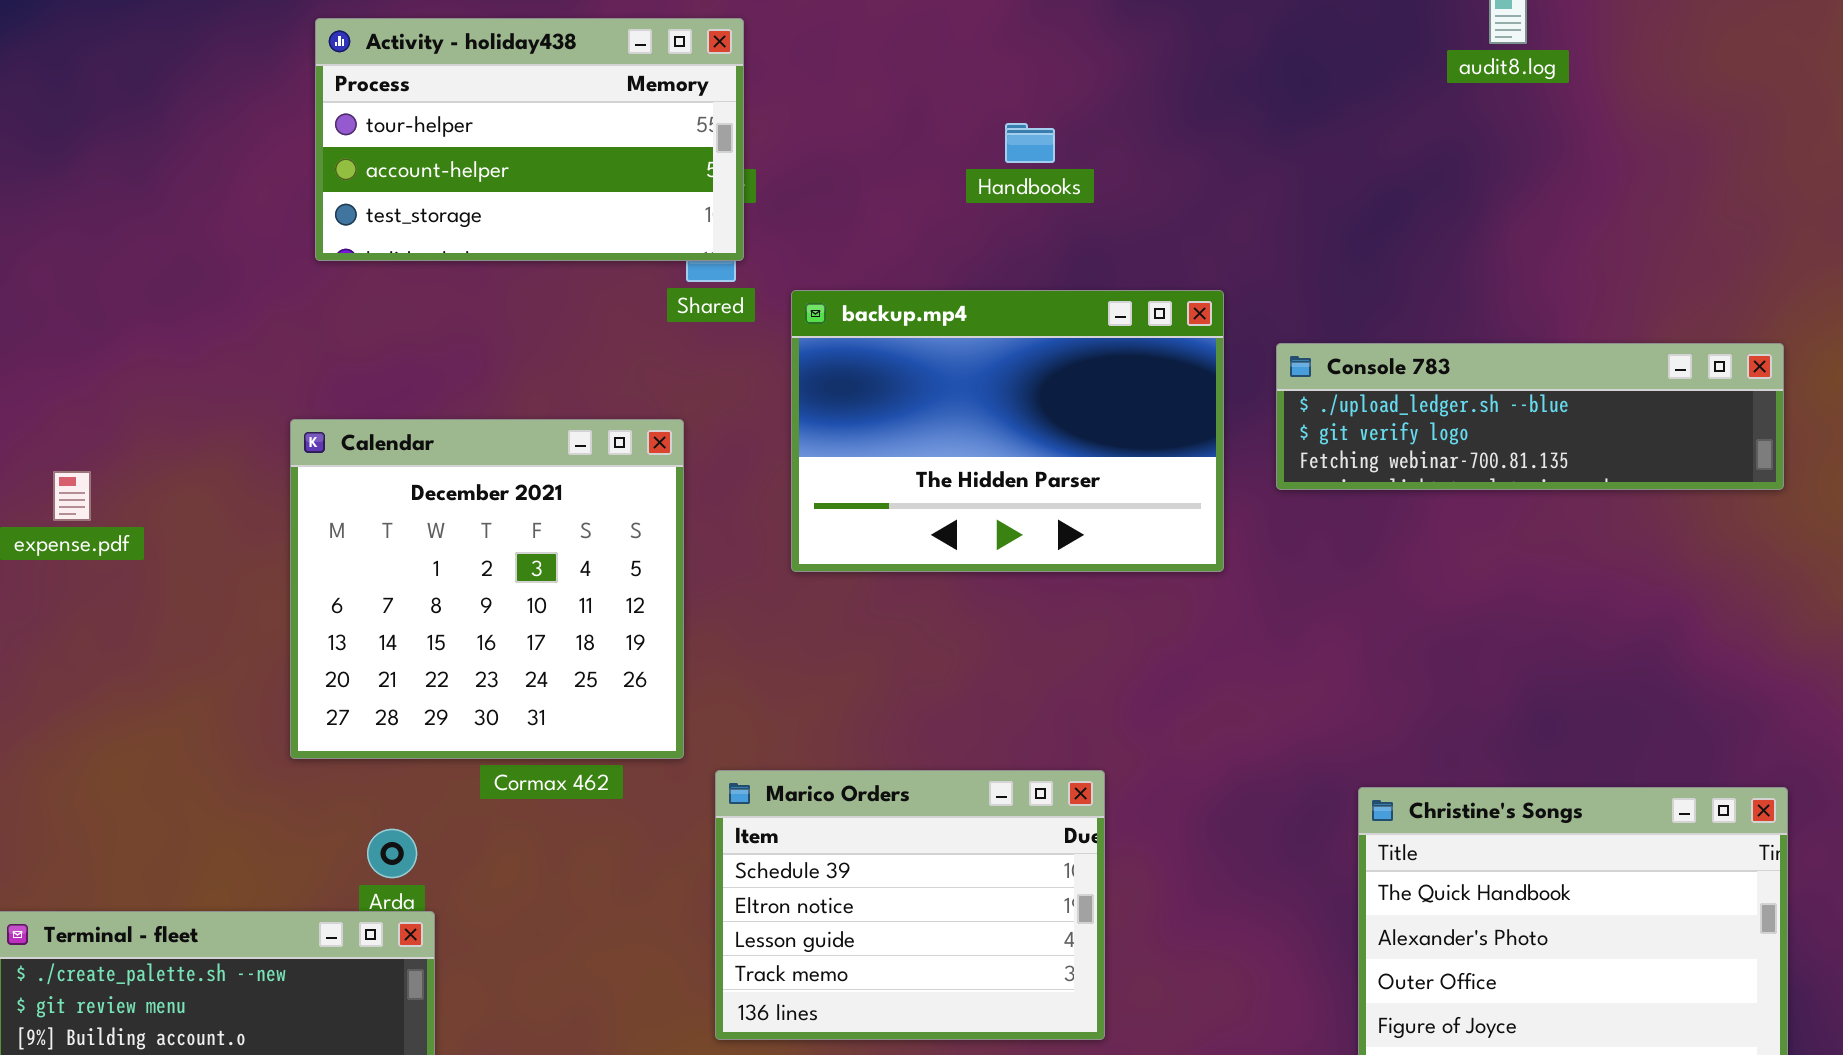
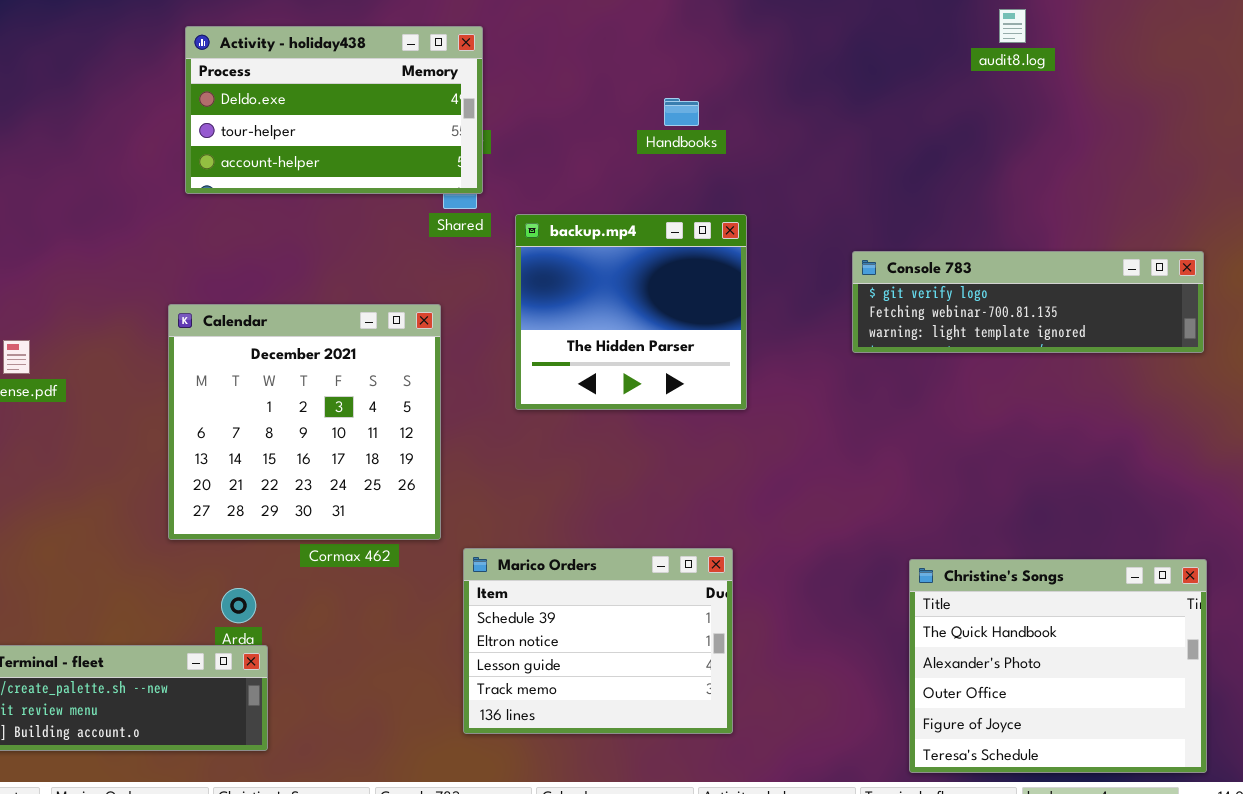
Activity - holiday438: [315,18,744,261] -> [185,26,483,194], scrolled up 1 row
backup.mp4: [791,290,1224,572] -> [515,214,747,410], resized
Console 783: [1276,343,1784,490] -> [852,251,1204,353], scrolled down 1 row

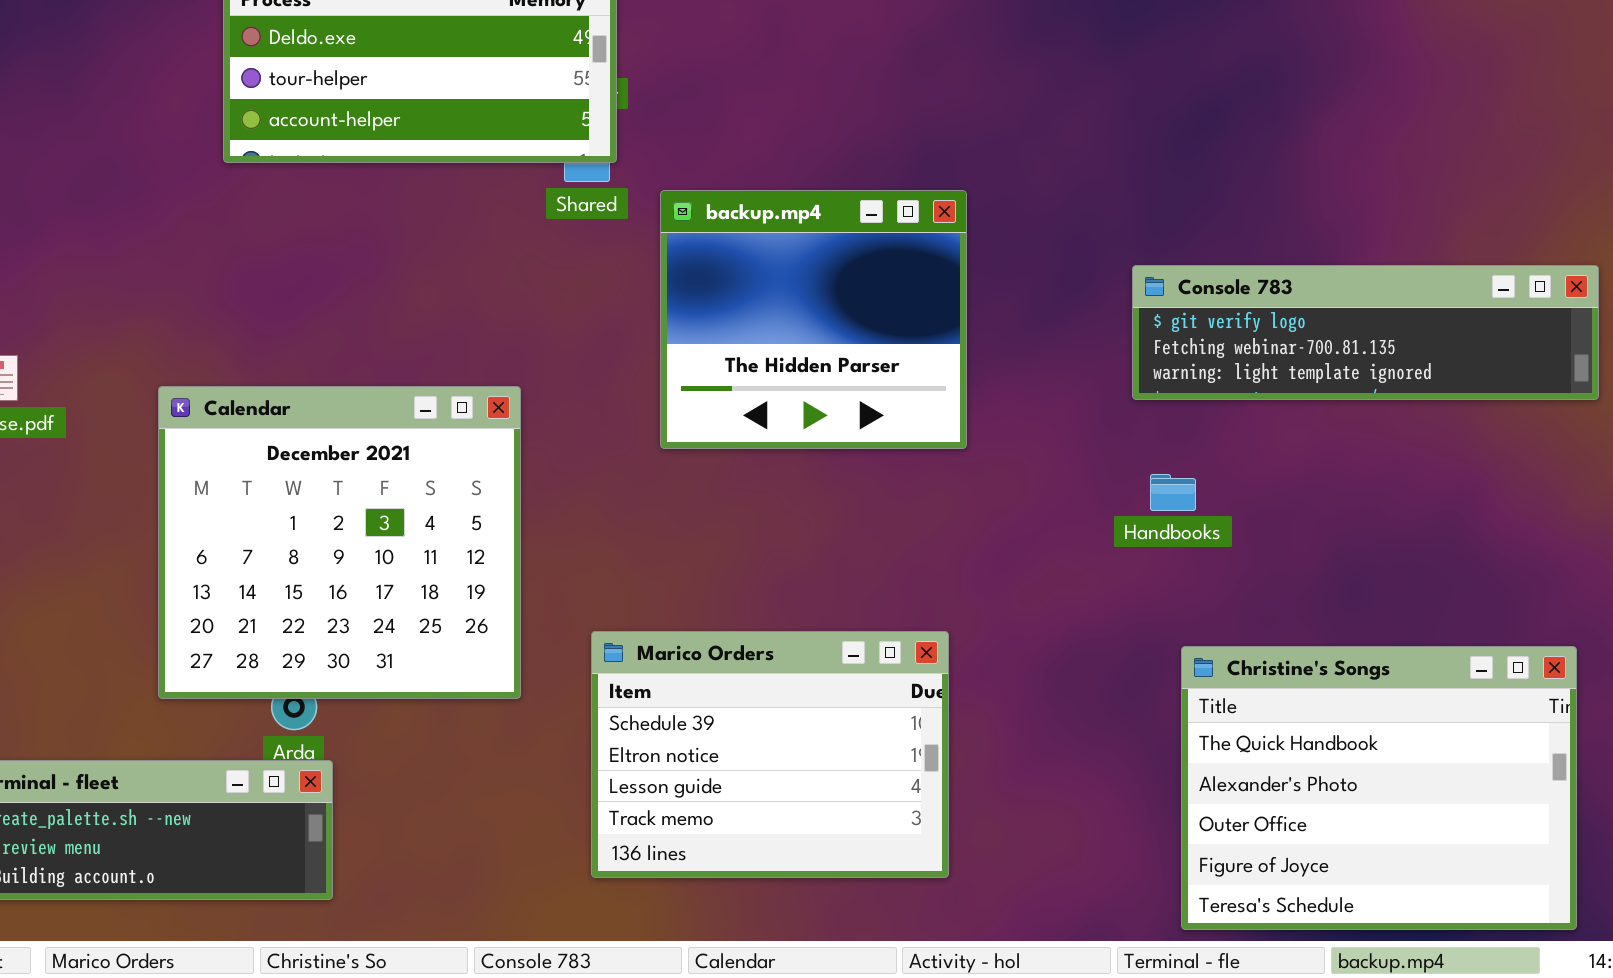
Handbooks: [664,98,699,126] -> [1150,474,1196,511], moved
Console 783: [852,251,1204,353] -> [1132,265,1599,400], moved
Calendar: [168,304,441,540] -> [158,386,521,699], moved

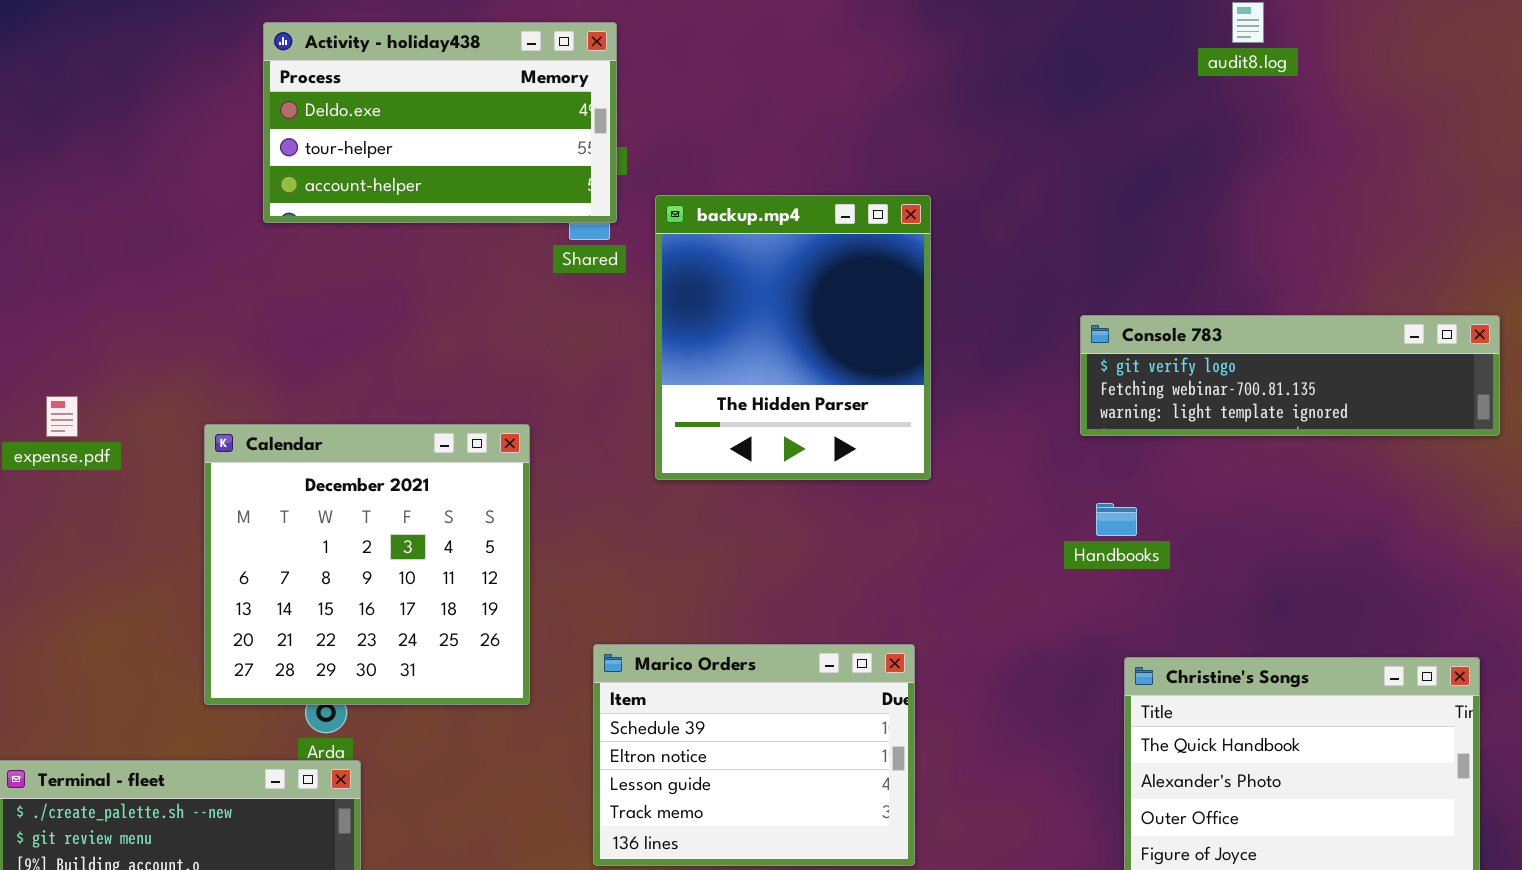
backup.mp4: [660,190,967,449] -> [655,195,931,480], resized

